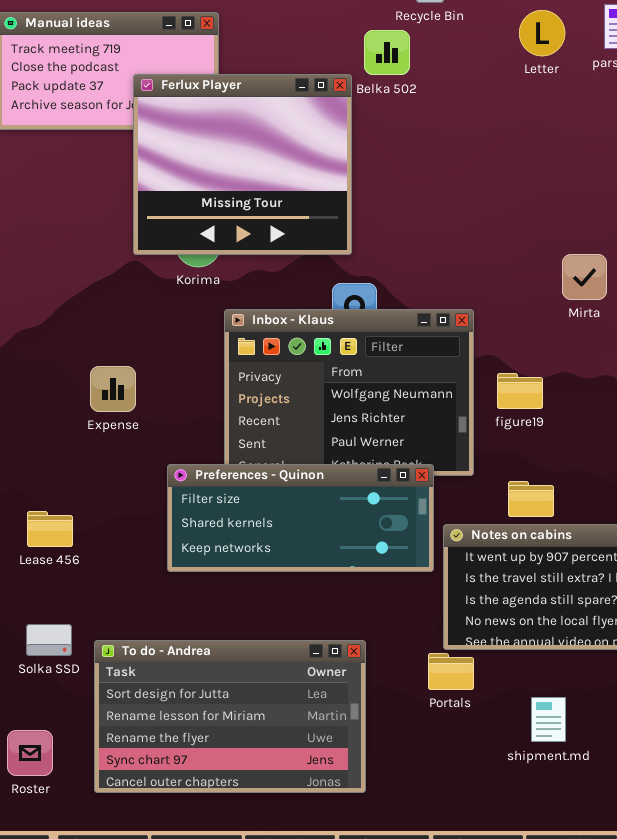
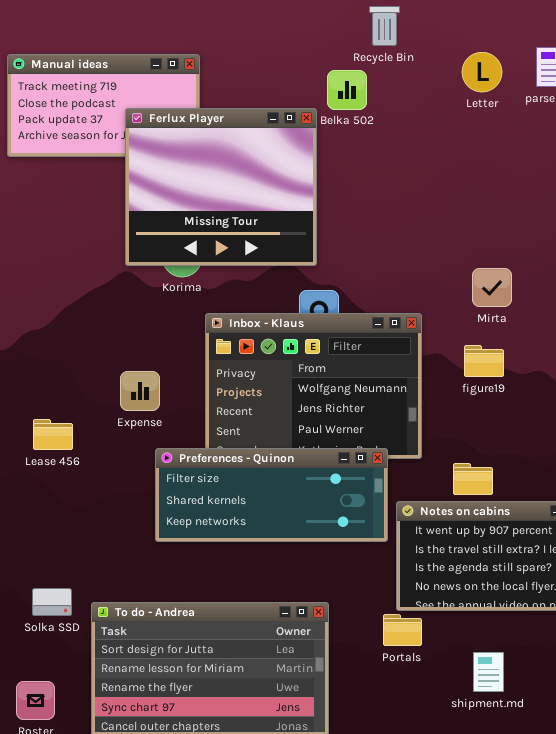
Mirta: [562,254,607,300] -> [472,268,512,307], moved
Expense: [90,366,136,412] -> [120,371,160,411], moved
figure19: [497,373,543,409] -> [464,345,504,377], moved
Lease 456: [27,511,73,547] -> [33,419,73,450], moved

